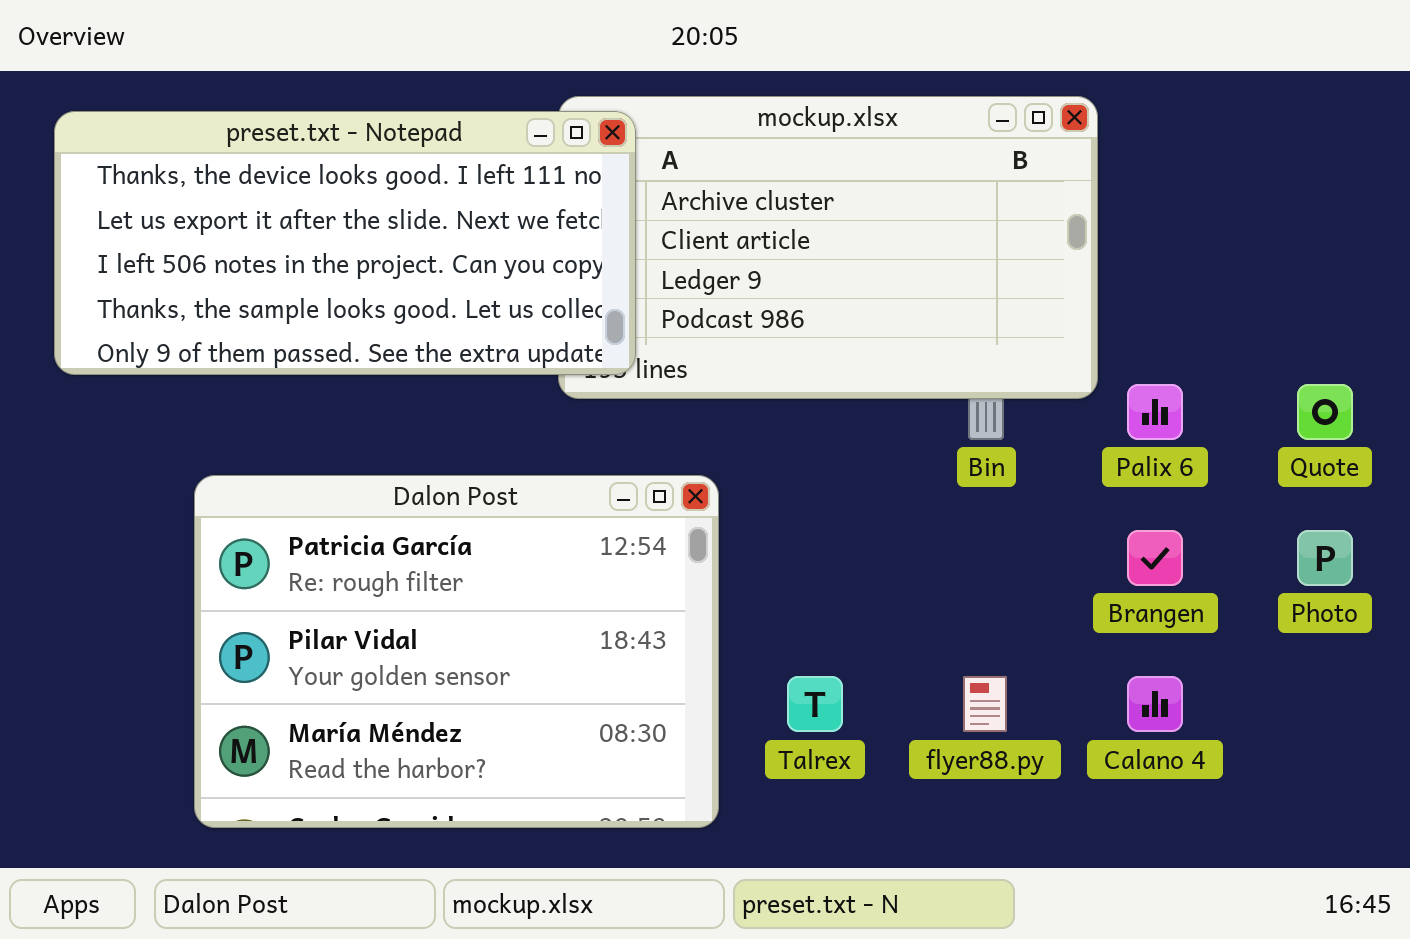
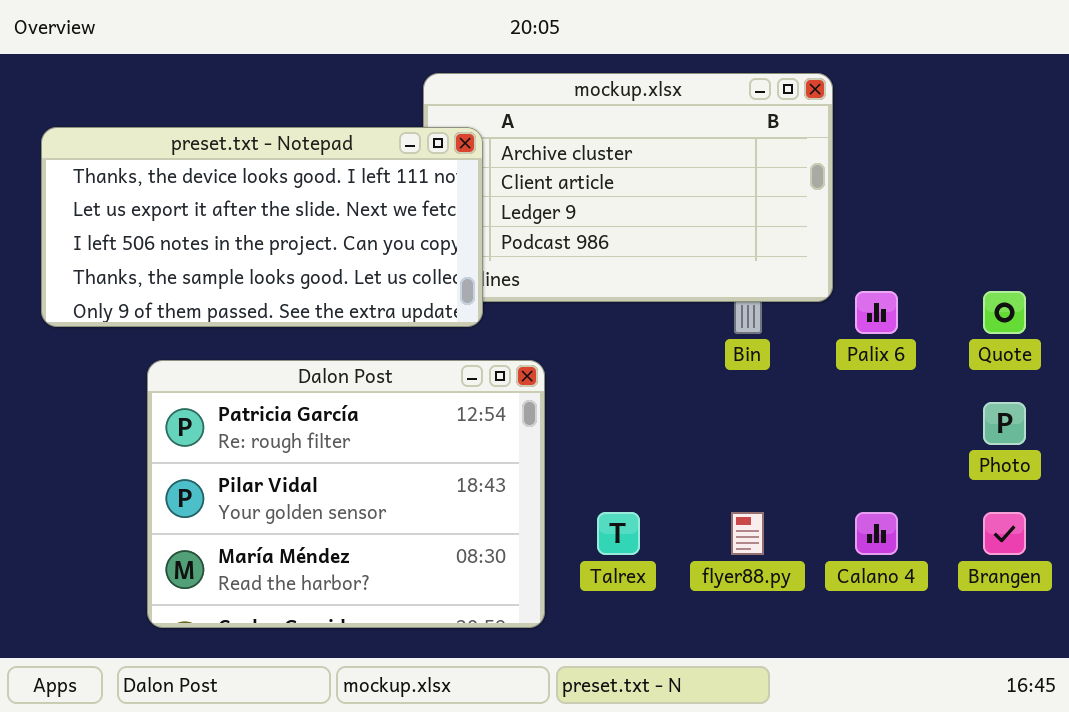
preset.txt - Notepad: [54,111,636,375] -> [41,127,483,327], moved
Brangen: [1127,530,1183,586] -> [983,512,1026,555], moved

